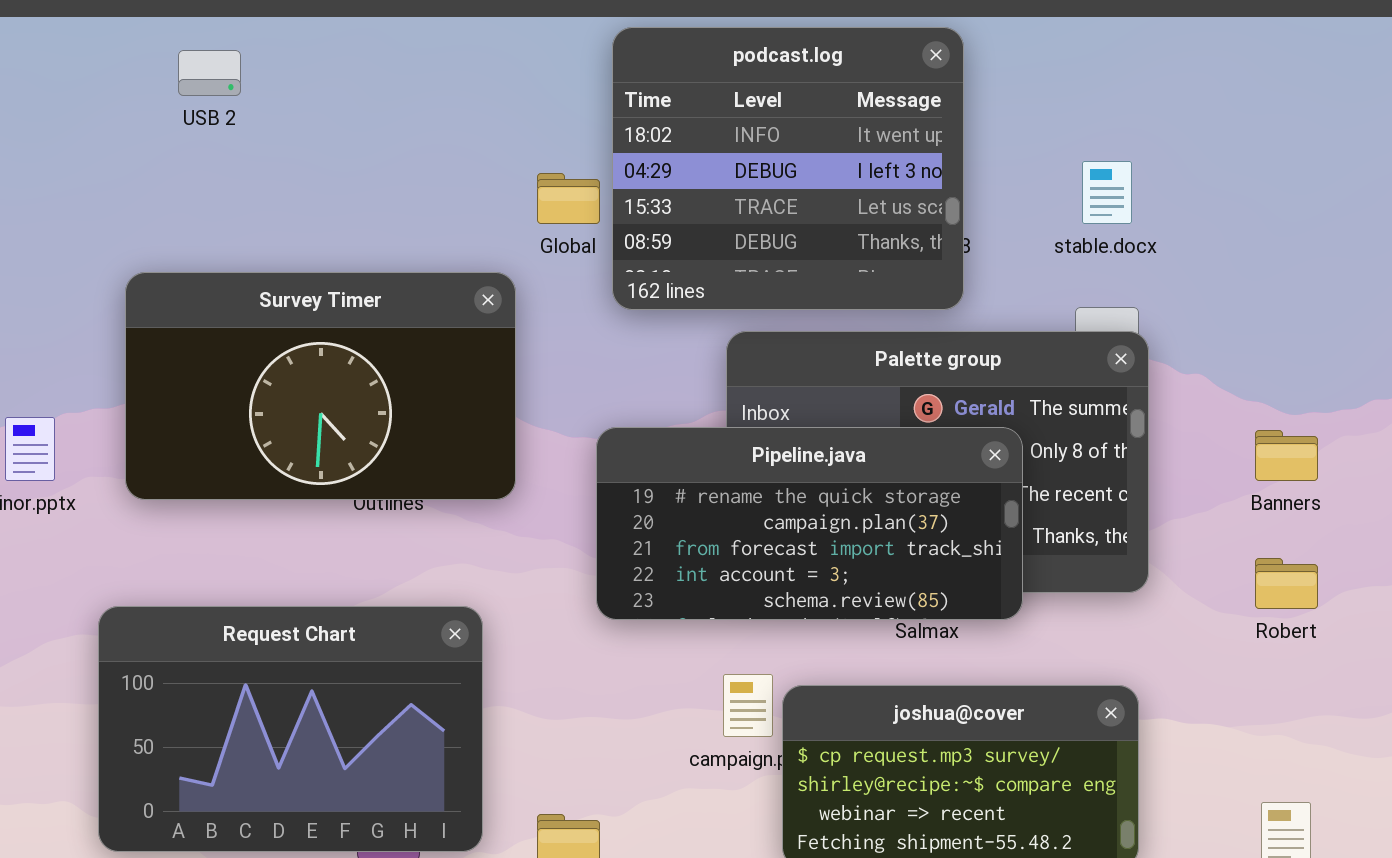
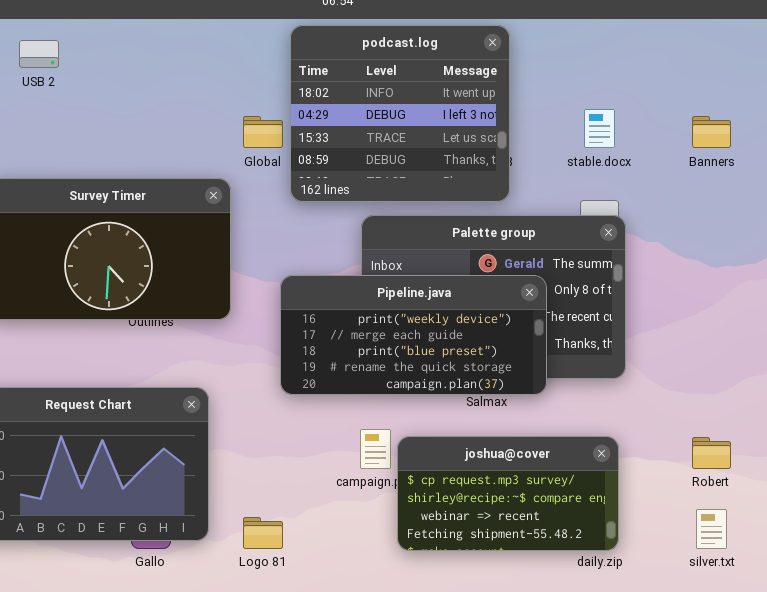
Pipeline.java: [596,427,1023,620] -> [280,275,547,395], scrolled up 3 rows
Banners: [1255,430,1318,481] -> [692,116,731,148], moved
Robert: [1255,558,1318,609] -> [692,437,731,469], moved

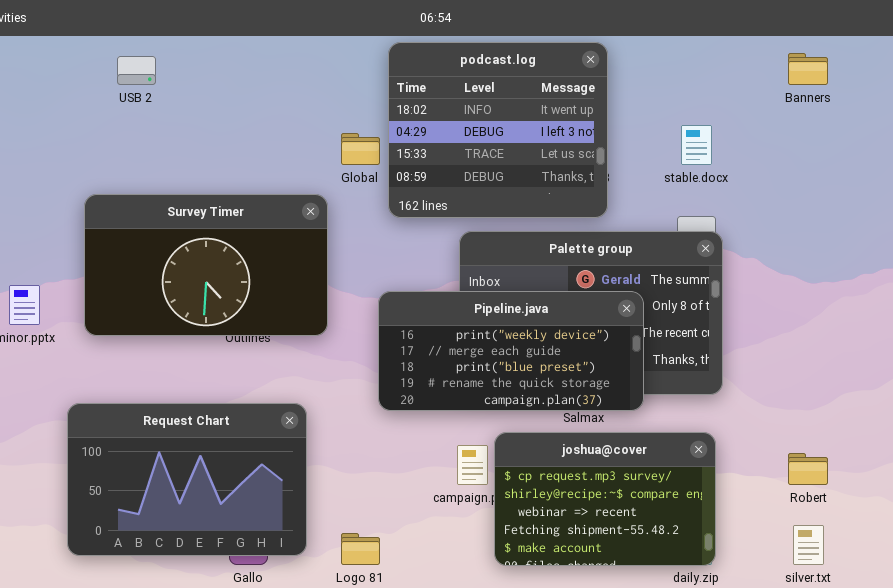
Banners: [692,116,731,148] -> [788,53,828,85], moved
joshua@cover: [397,436,619,551] -> [494,432,716,566], resized

